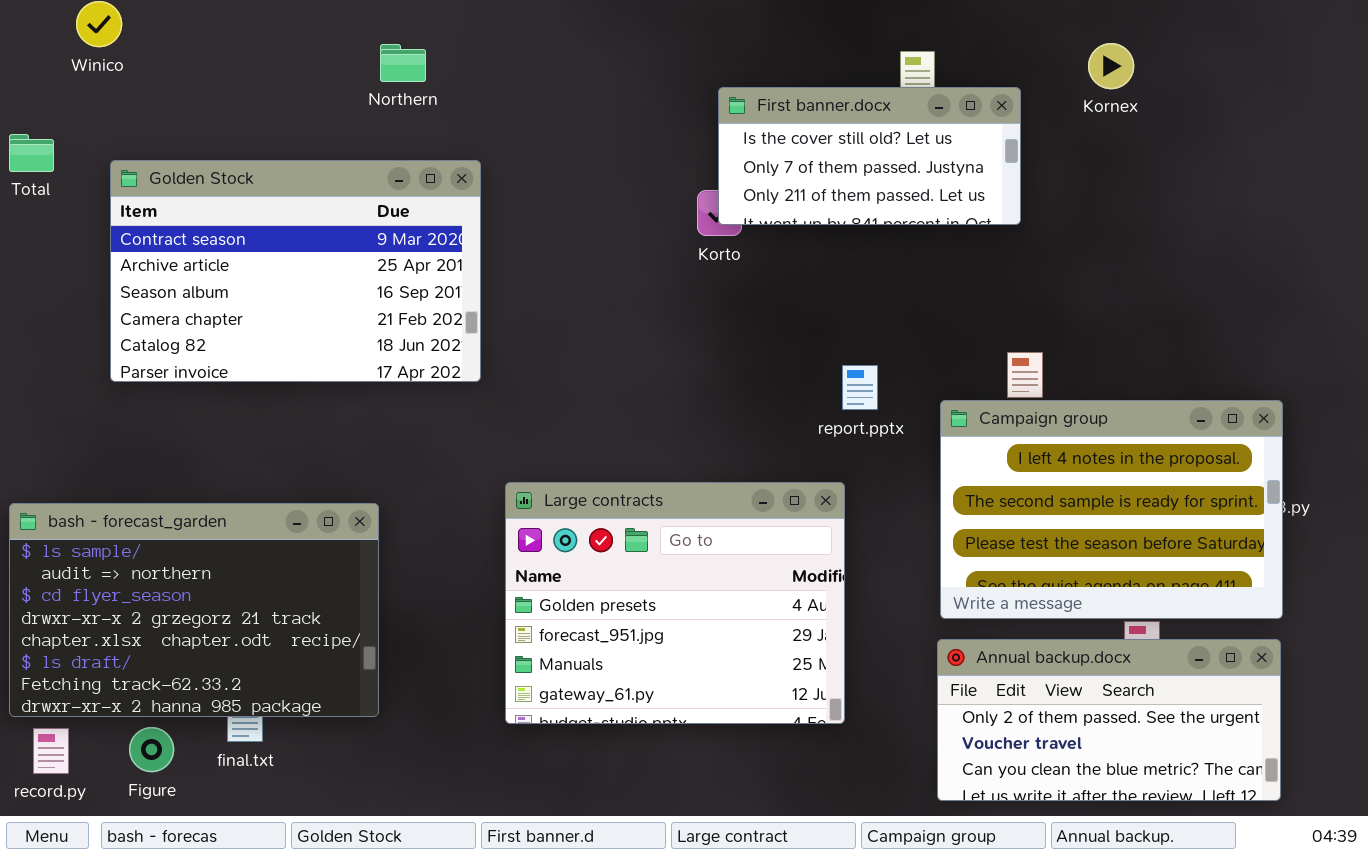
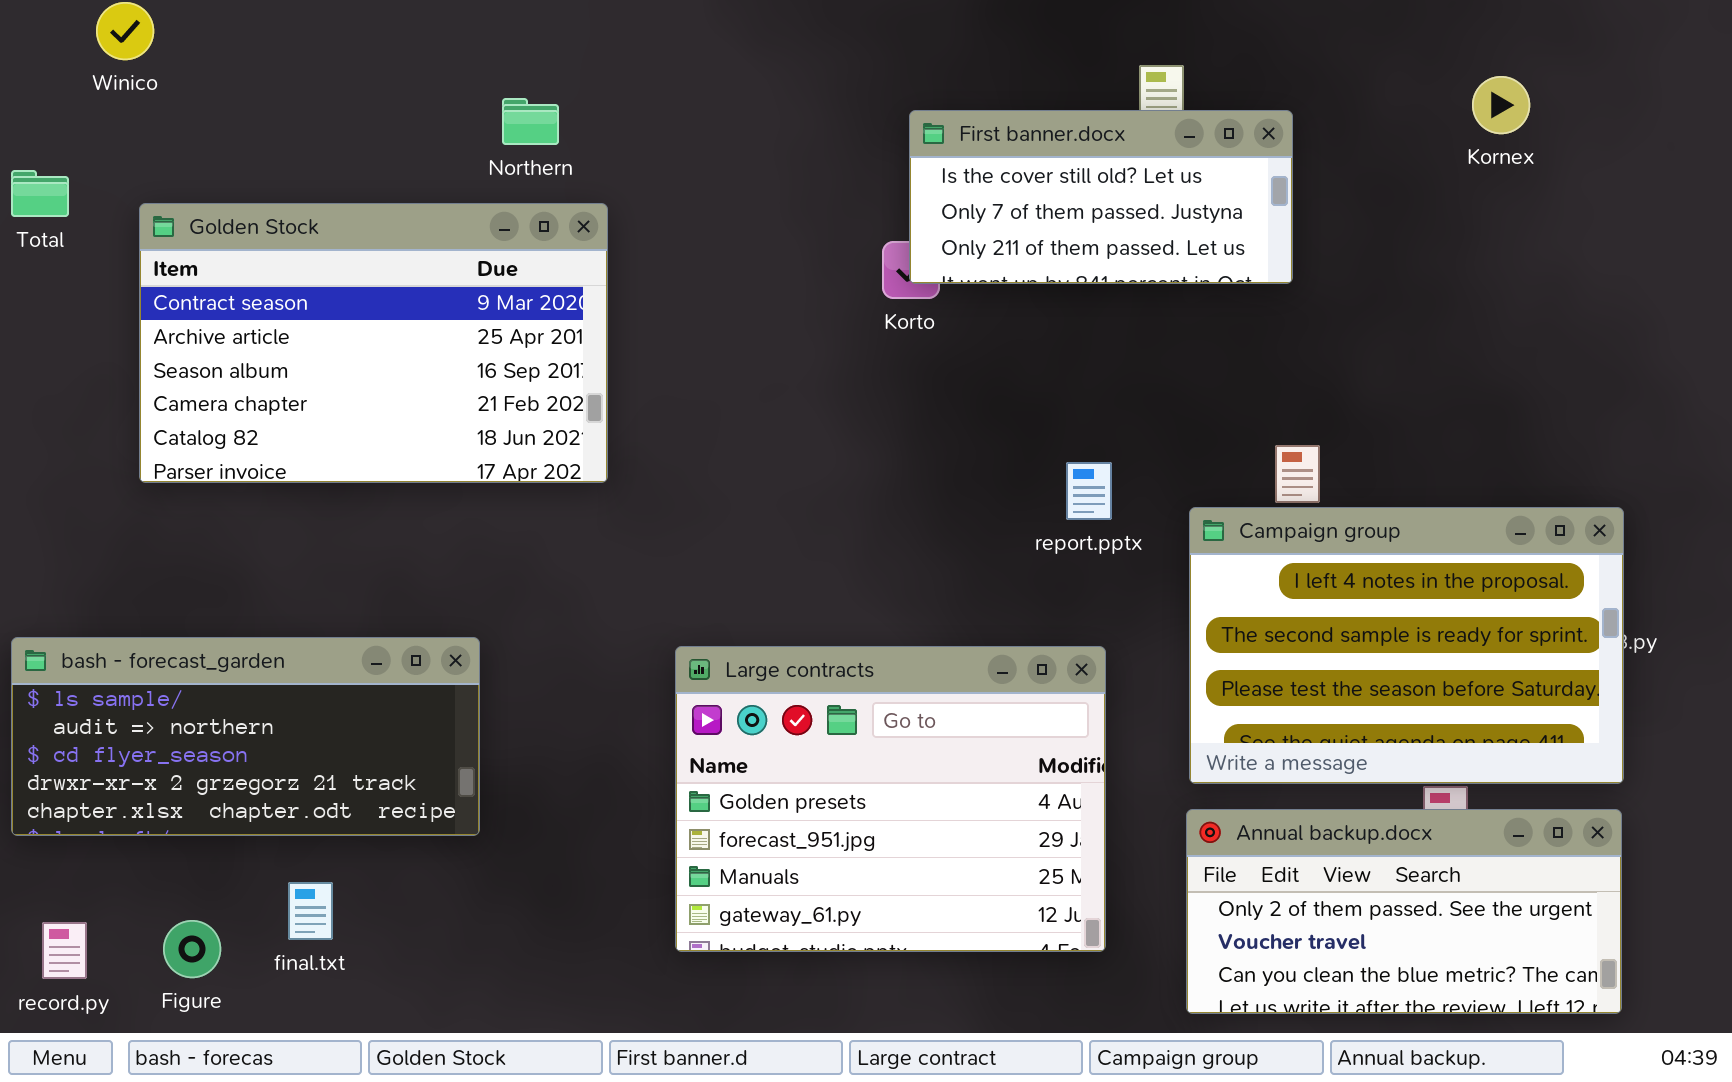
Kornex: [1088,43,1134,89] -> [1472,76,1530,134], moved
Northern: [380,44,426,82] -> [502,98,559,145], moved
Large contracts: [505,482,845,724] -> [675,646,1106,952], moved
bash - forecast_garden: [9,503,379,717] -> [11,637,480,836], resized

